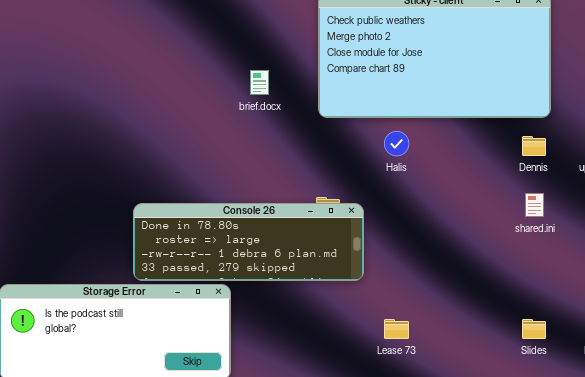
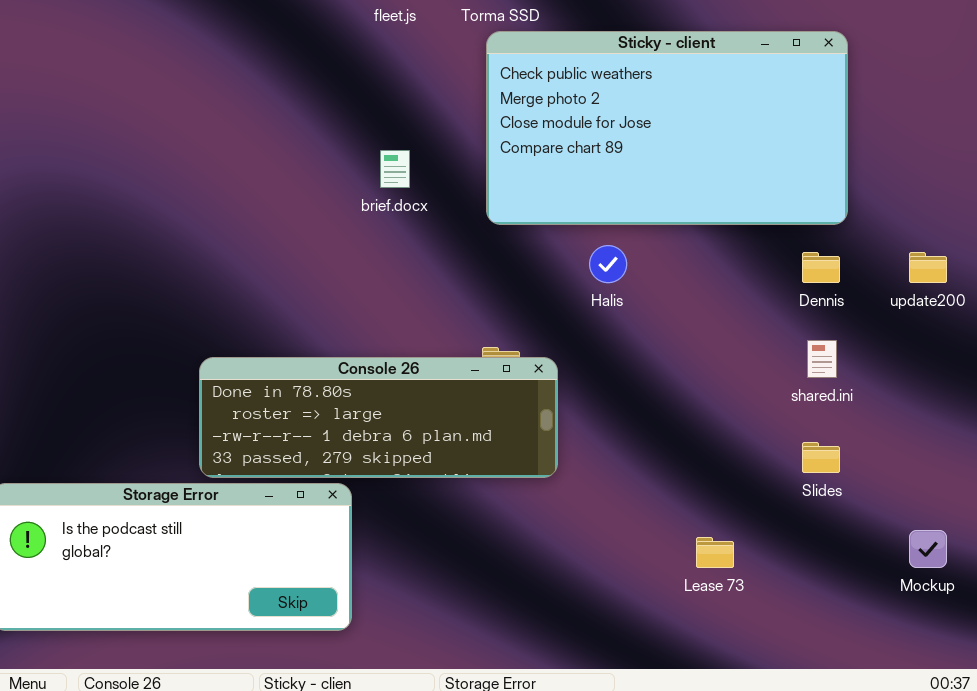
Lease 73: [384,319,409,339] -> [696,537,734,568], moved
Slides: [522,319,546,339] -> [802,442,840,473], moved

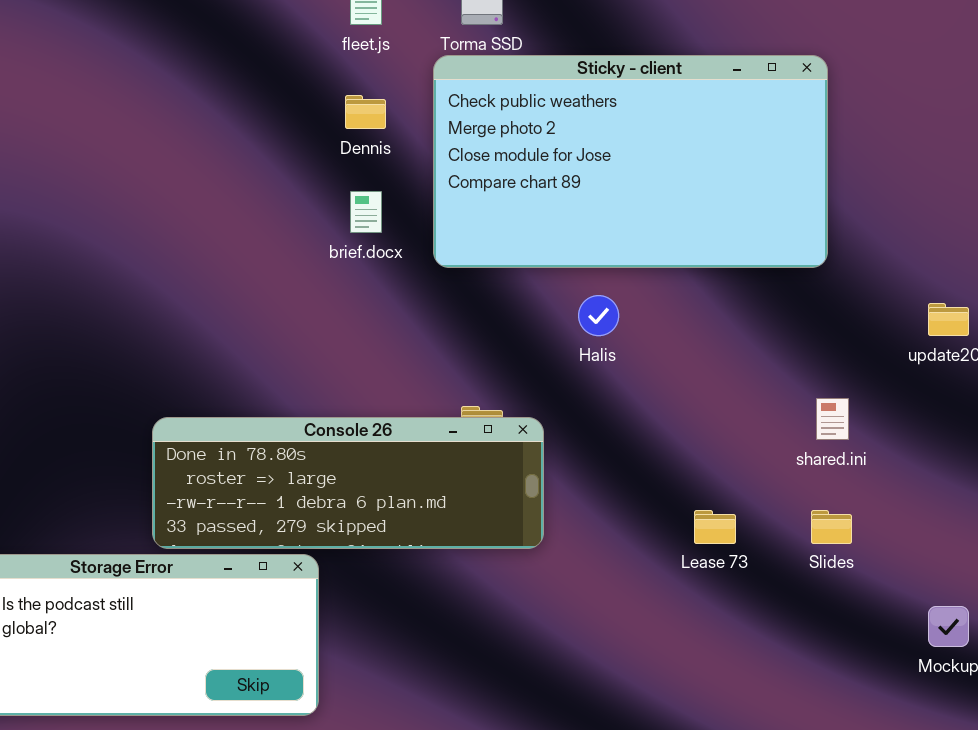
Sticky - client: [486,31,848,225] -> [433,55,828,268], moved
Dennis: [802,252,840,283] -> [345,95,386,129], moved
Lease 73: [696,537,734,568] -> [694,510,736,544], moved

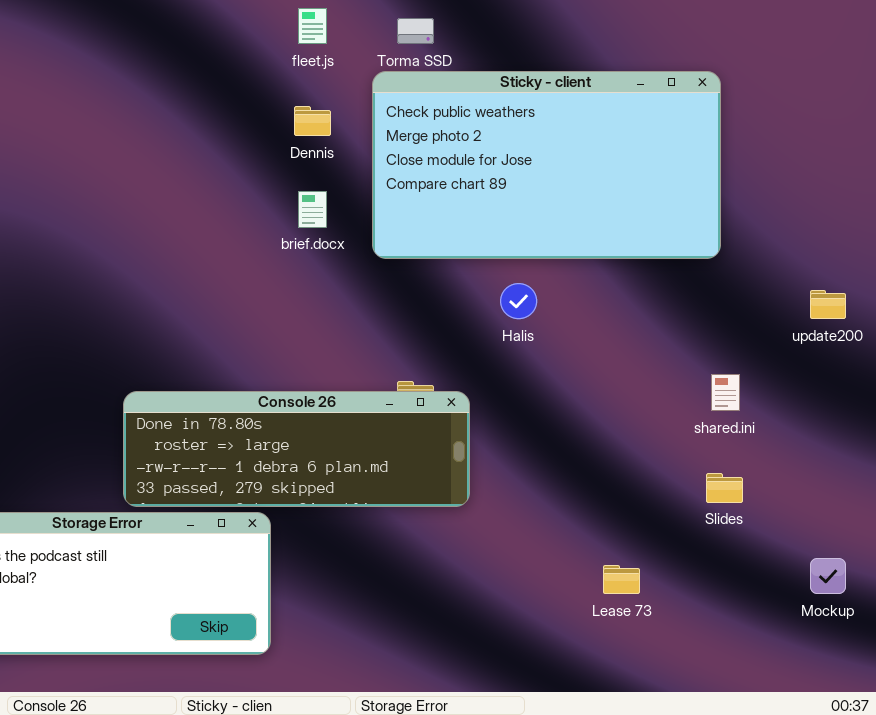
Lease 73: [694,510,736,544] -> [603,565,640,594], moved

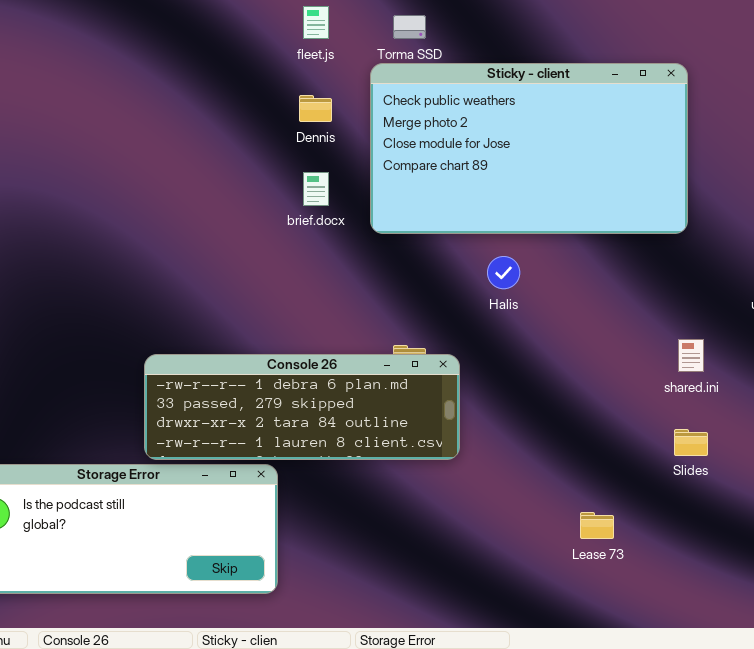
Console 26: [123,391,470,507] -> [144,354,460,460], scrolled down 2 rows

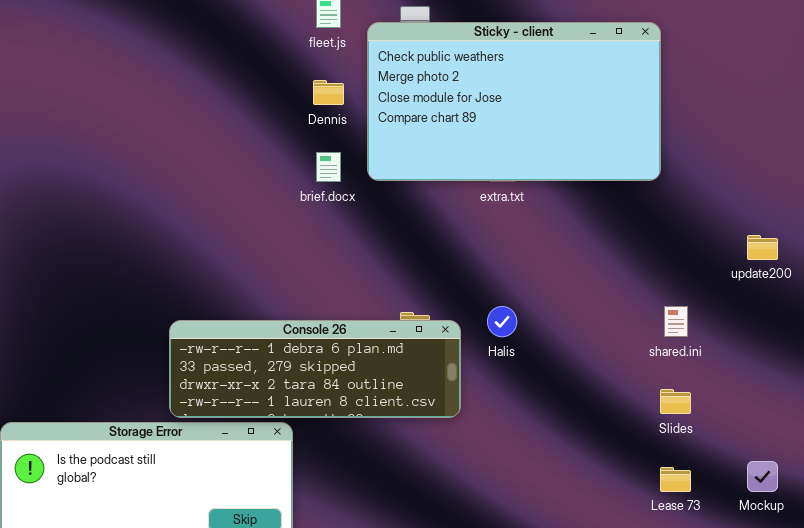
Sticky - client: [370,63,688,234] -> [367,22,661,181], moved
Halis: [487,256,520,289] -> [487,306,517,337], moved
Lease 73: [580,512,614,539] -> [660,467,691,492], moved

